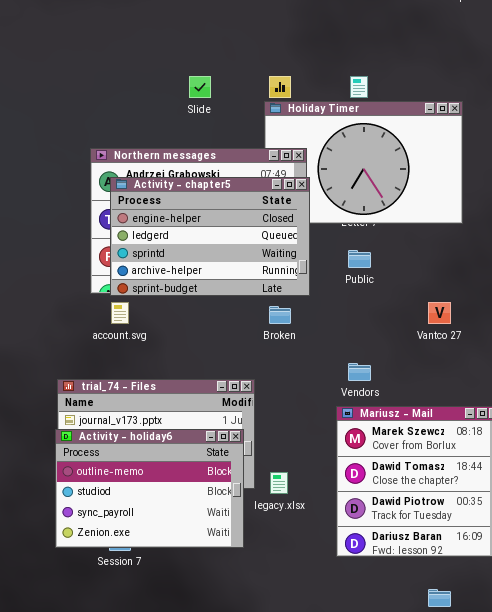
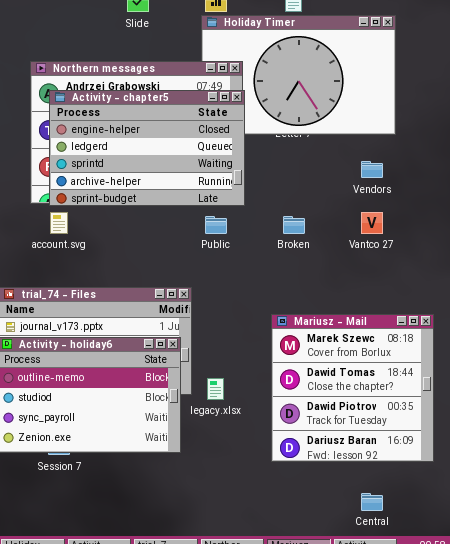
Public: [348,250,371,268] -> [205,216,227,234], moved
Broken: [269,306,291,324] -> [283,216,305,234], moved
Vendors: [348,363,371,381] -> [361,161,383,178], moved

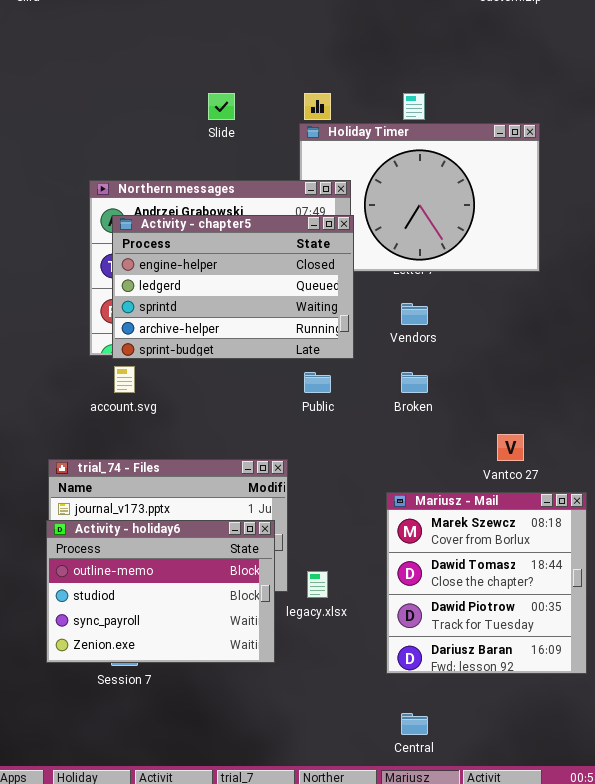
Vendors: [361,161,383,178] -> [401,303,428,325], moved
Vantco 27: [361,212,383,234] -> [497,434,524,461], moved
Central: [361,493,383,511] -> [401,713,428,735], moved

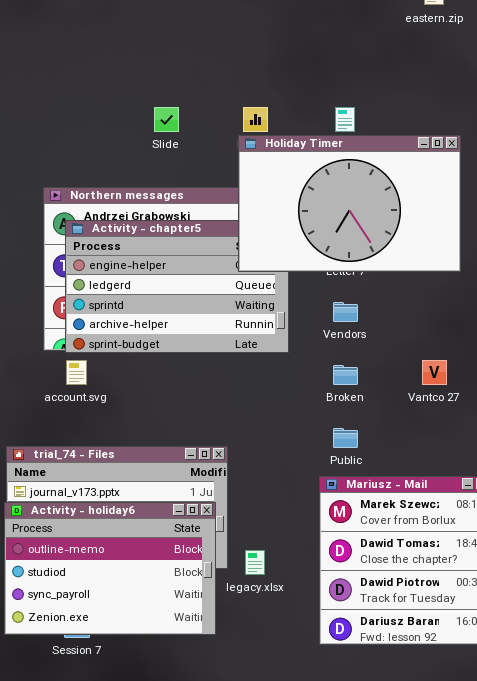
Holiday Timer: [299,123,540,272] -> [238,135,461,272], raised
Public: [304,372,331,393] -> [333,428,358,448], moved
Vantco 27: [497,434,524,461] -> [422,360,447,385], moved

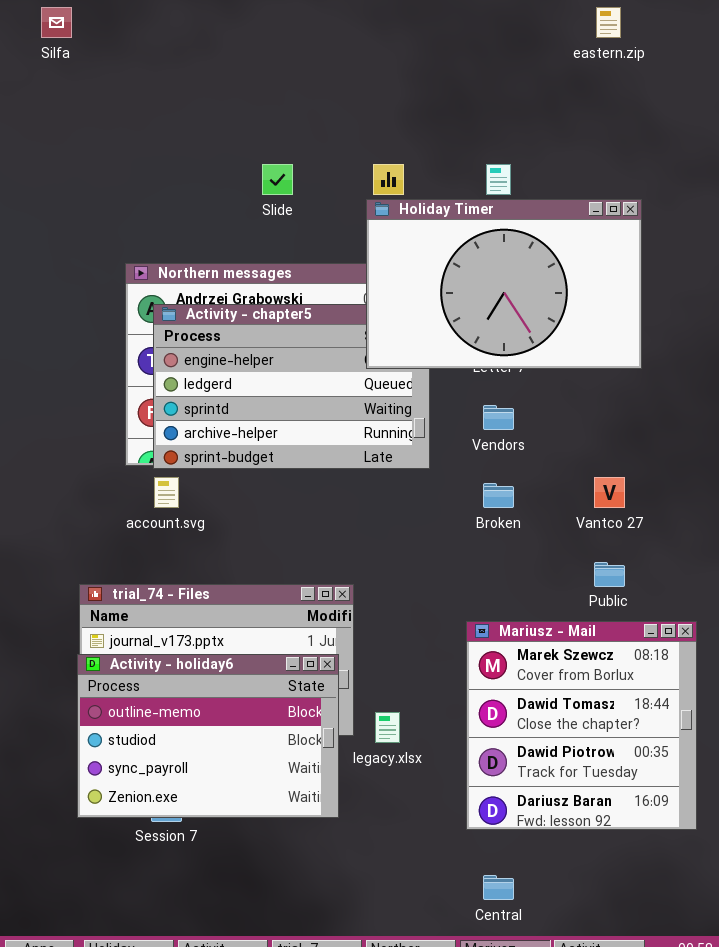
Public: [333,428,358,448] -> [594,562,625,587], moved

